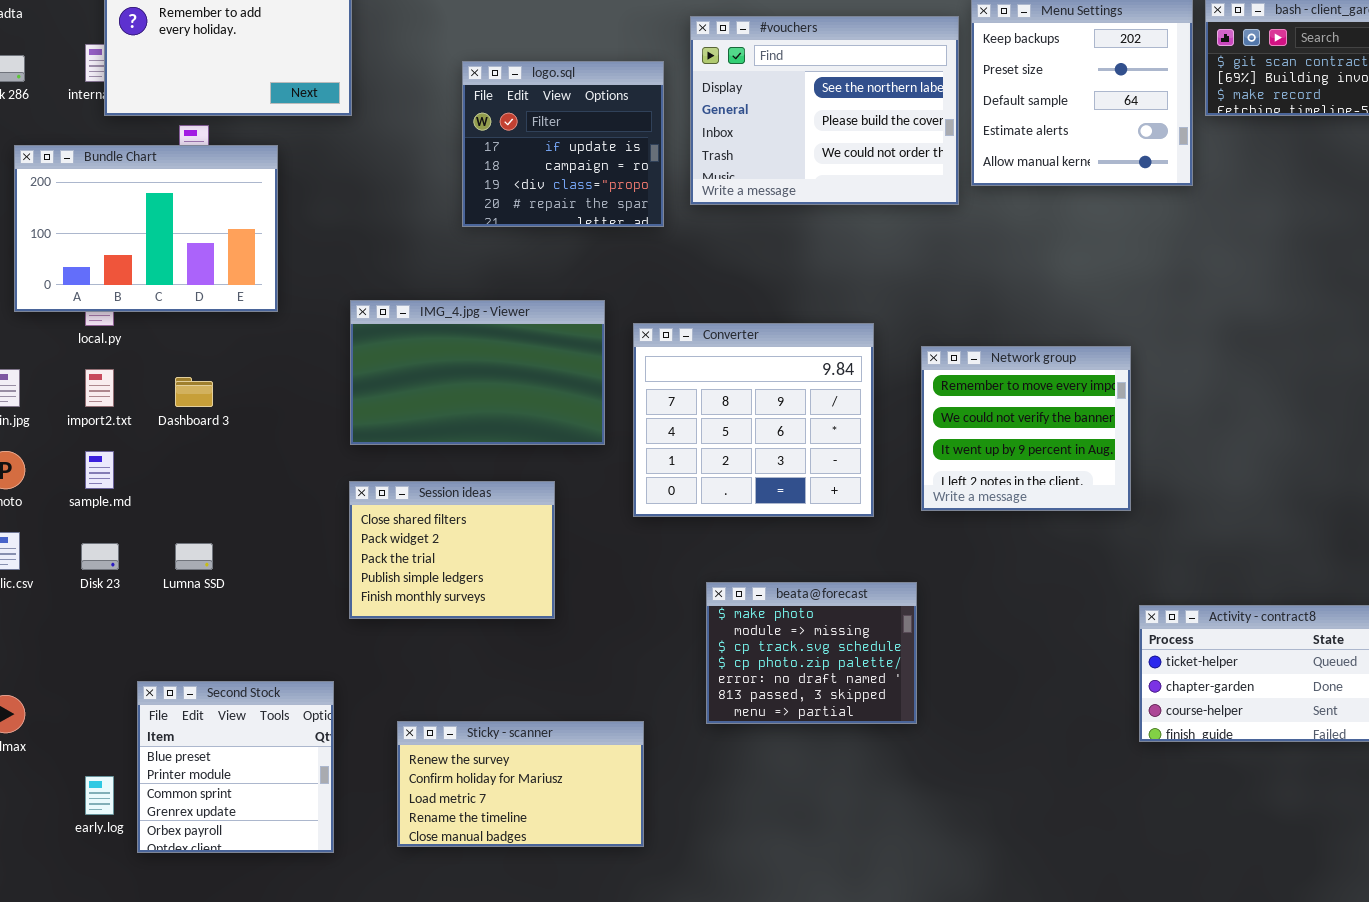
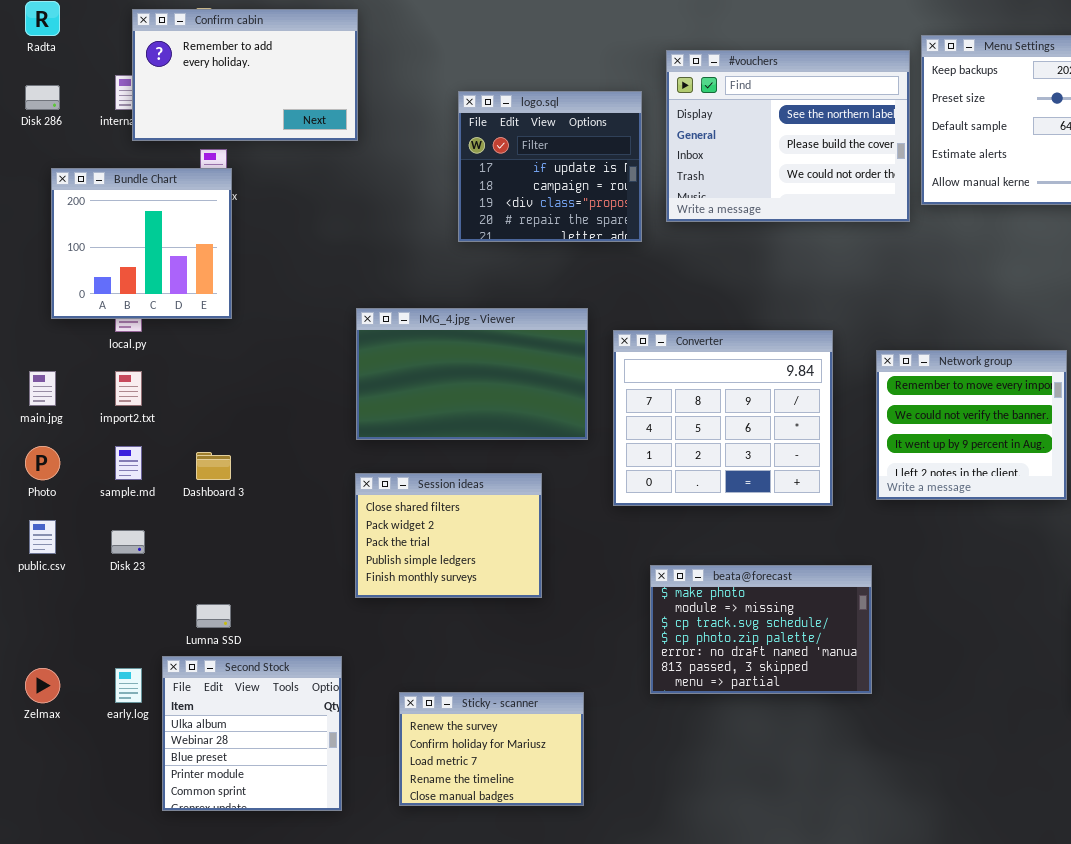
Bundle Chart: [14,145,278,312] -> [51,168,232,319], resized
Dashboard 3: [175,377,213,407] -> [196,452,231,480], moved
Lumna SSD: [175,543,213,570] -> [196,604,231,628], moved
beata@forecast: [706,582,917,724] -> [650,565,872,694], resized
Second Stock: [137,681,334,853] -> [162,656,342,811], scrolled up 2 rows
Sticky - scanner: [397,721,644,847] -> [399,692,584,806], resized
early.log: [85,776,114,815] -> [115,668,142,703], moved

